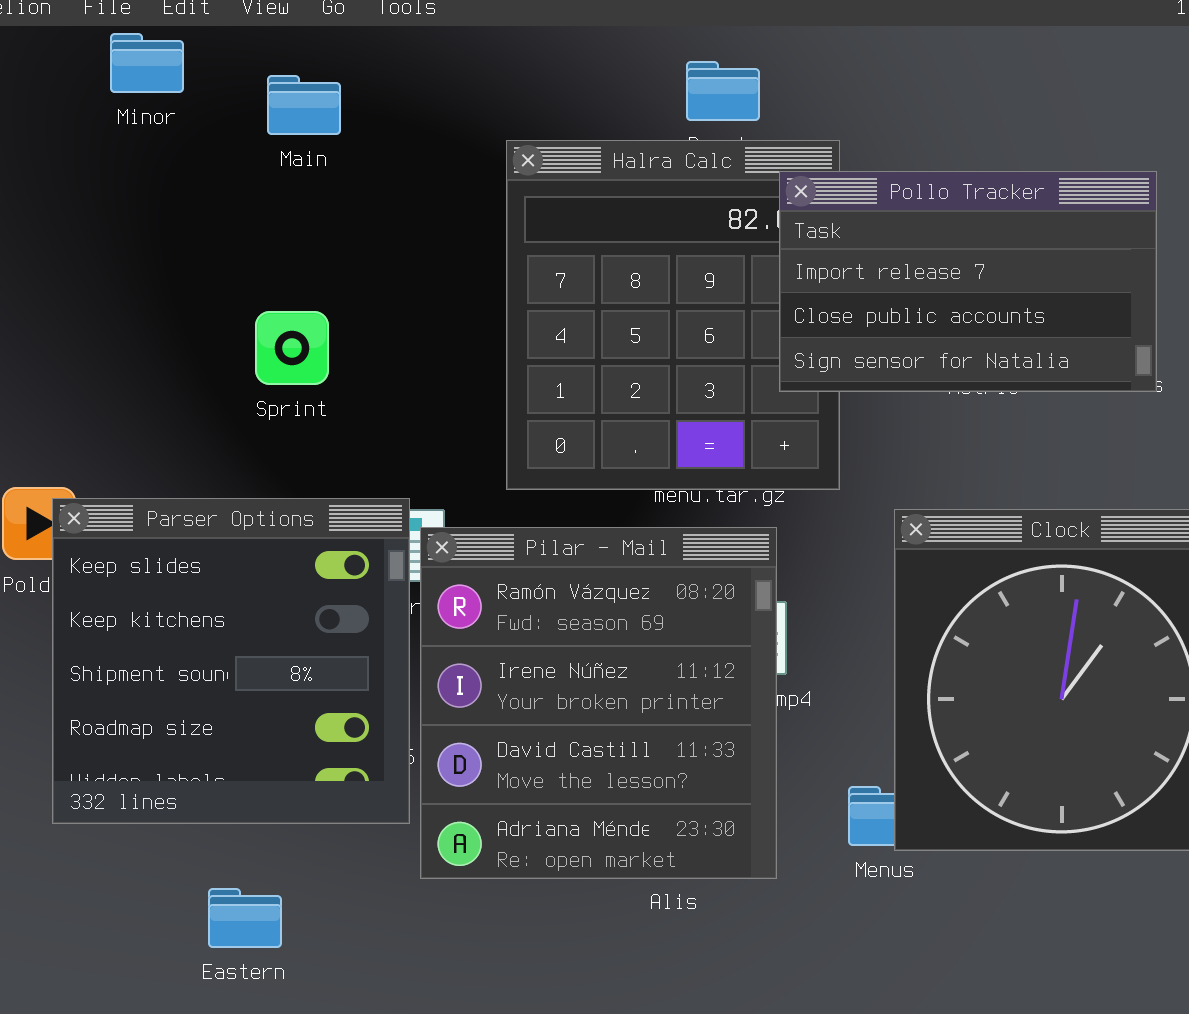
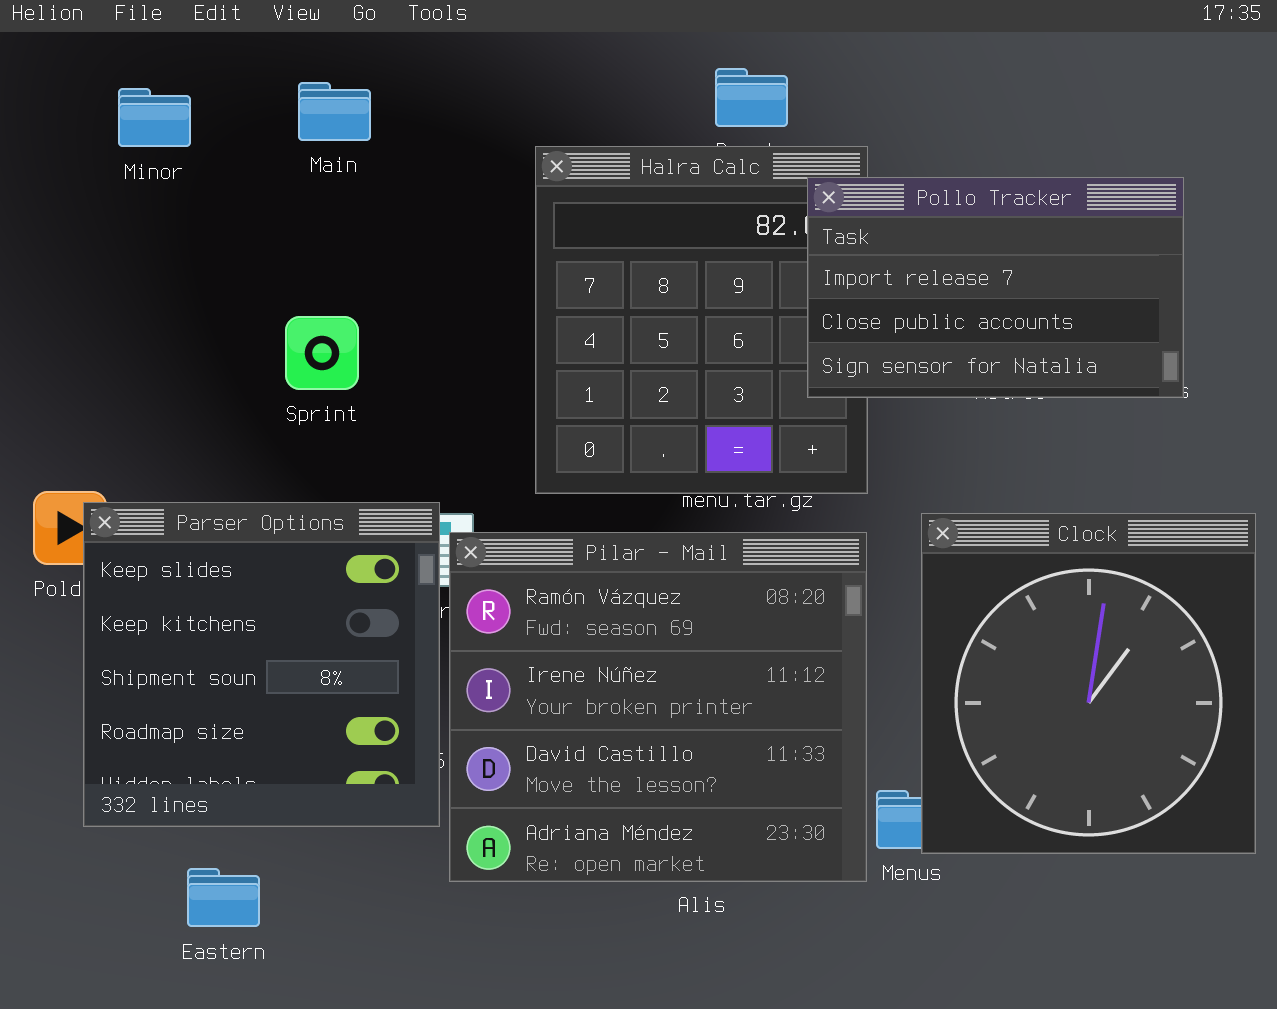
Minor: [110,33,184,93] -> [118,88,191,147], moved
Pilar - Mail: [420,527,777,879] -> [449,532,867,882], resized
Eastern: [208,888,282,948] -> [187,868,260,927], moved

